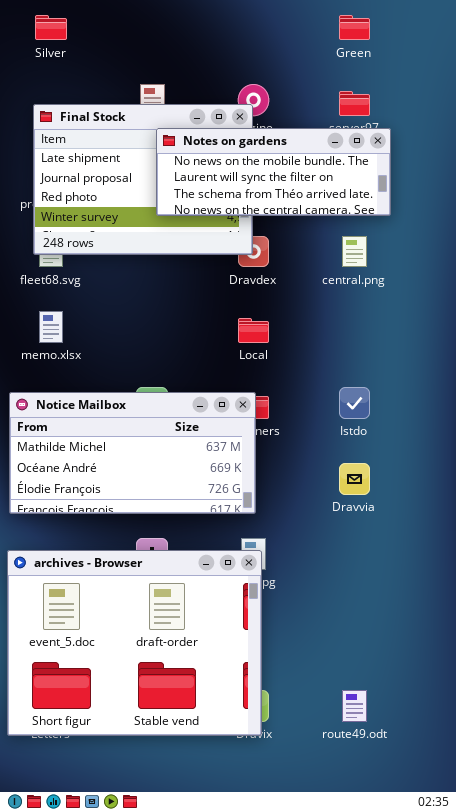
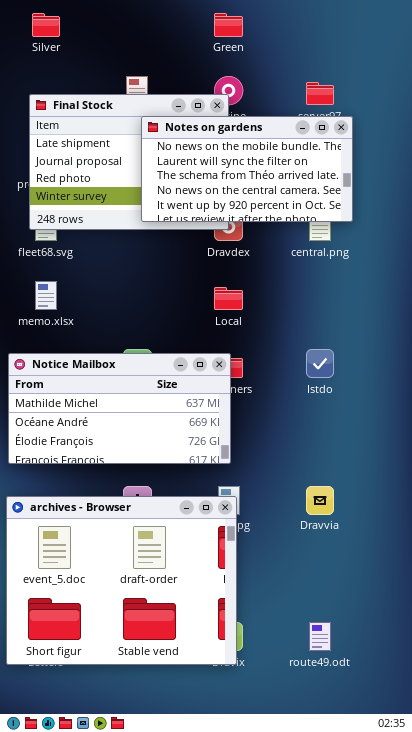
Green: [339,15,370,40] -> [214,13,243,37], moved
Notes on gardens: [156,128,391,216] -> [141,116,353,222], resized
Dravvia: [339,463,370,495] -> [306,486,334,515], moved

